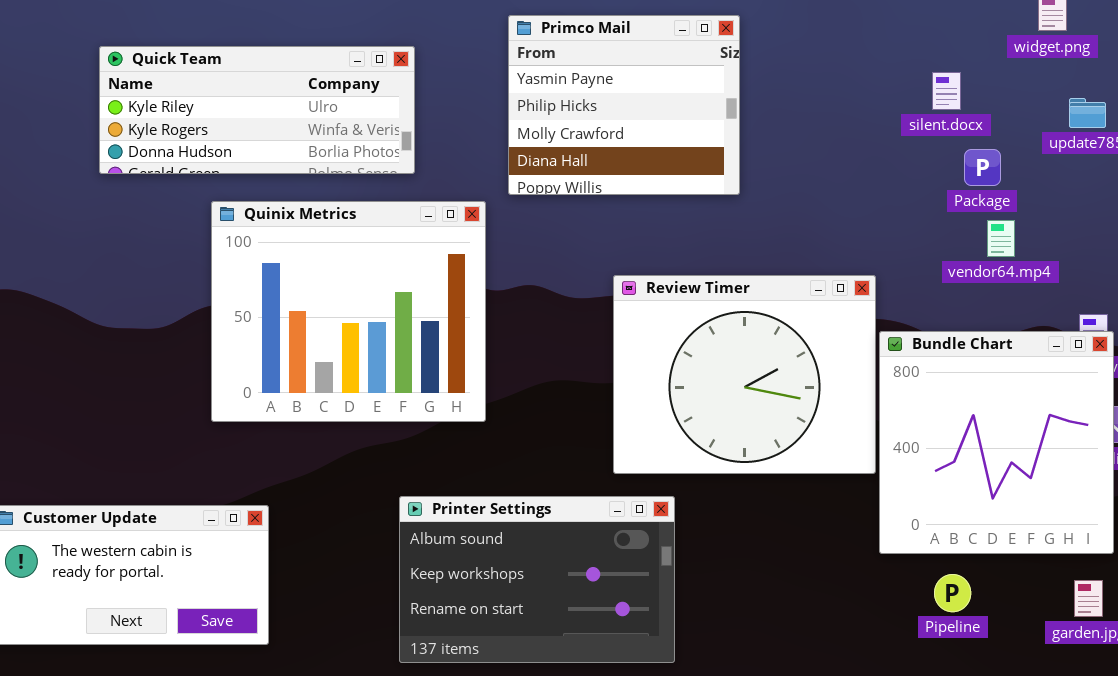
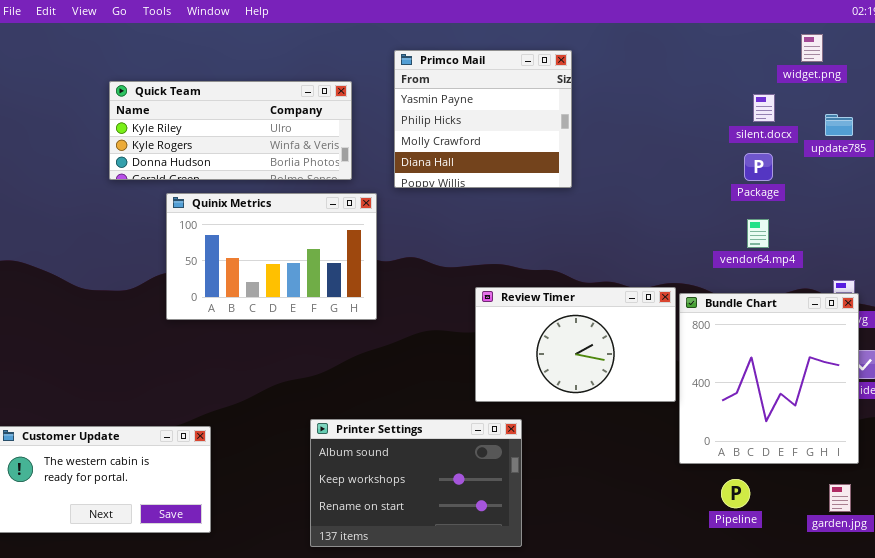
Quick Team: [99,46,415,174] -> [109,81,352,180], moved
silent.docx: [932,72,961,110] -> [753,94,775,122], moved
Quinix Metrics: [211,201,486,422] -> [166,193,377,320], resized
vendor64.mp4: [987,220,1015,257] -> [747,219,769,248], moved
Review Timer: [613,275,876,474] -> [475,287,676,402], resized

